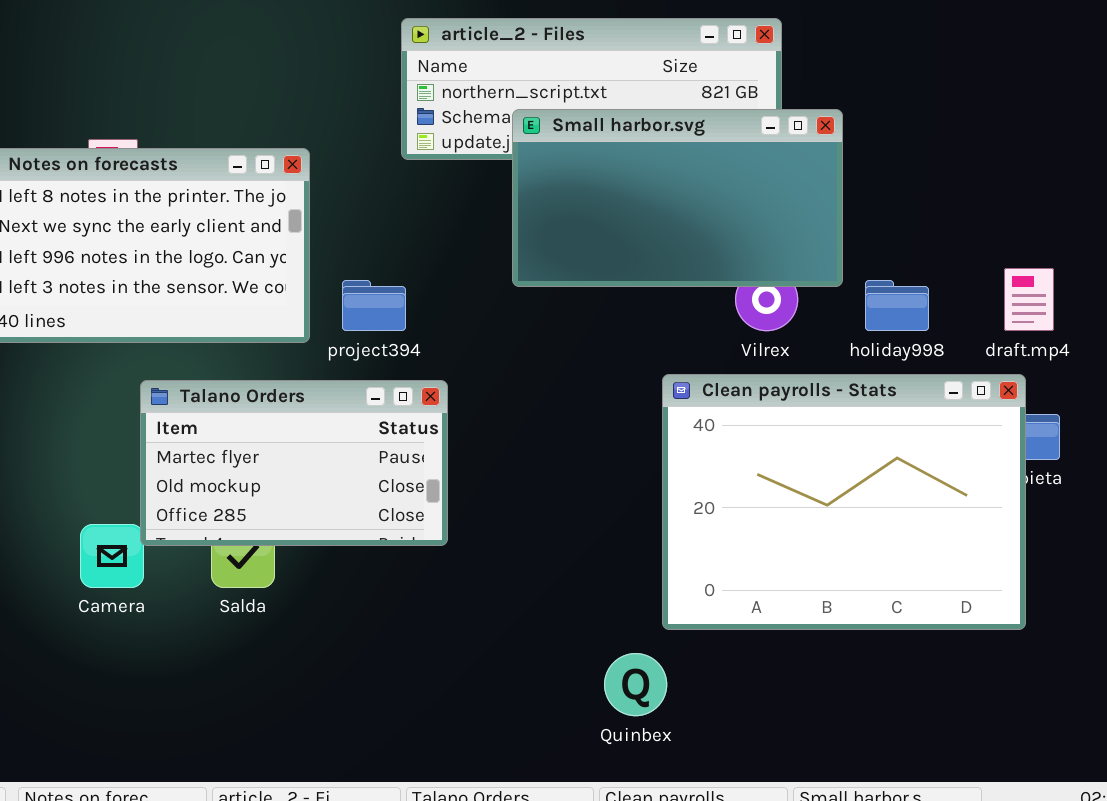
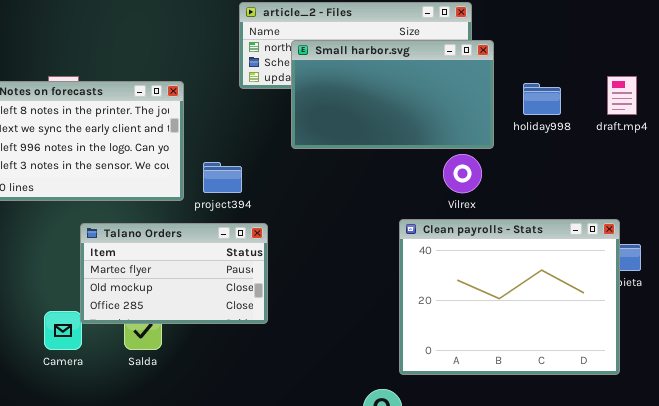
Small harbor.svg: [512,109,843,287] -> [291,40,494,149], moved
draft.mp4: [1004,268,1054,331] -> [607,76,637,115], moved
holiday998: [865,280,929,331] -> [523,83,561,115], moved

